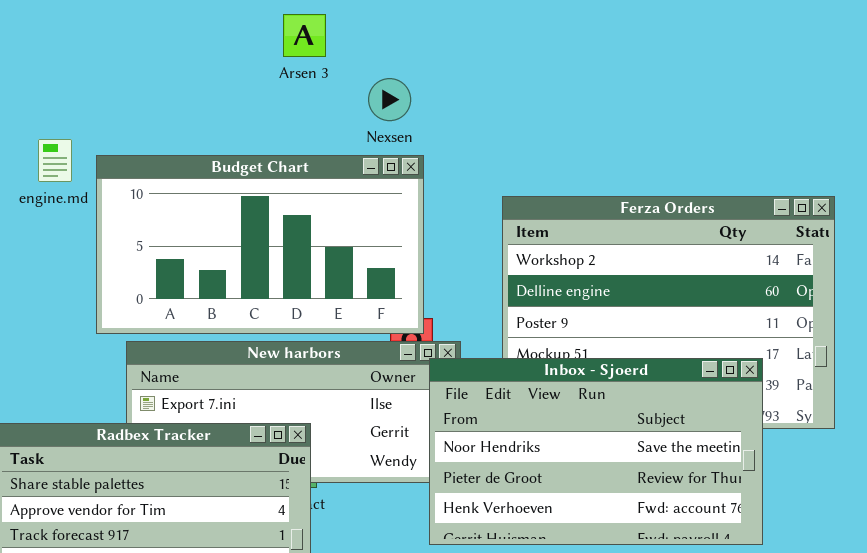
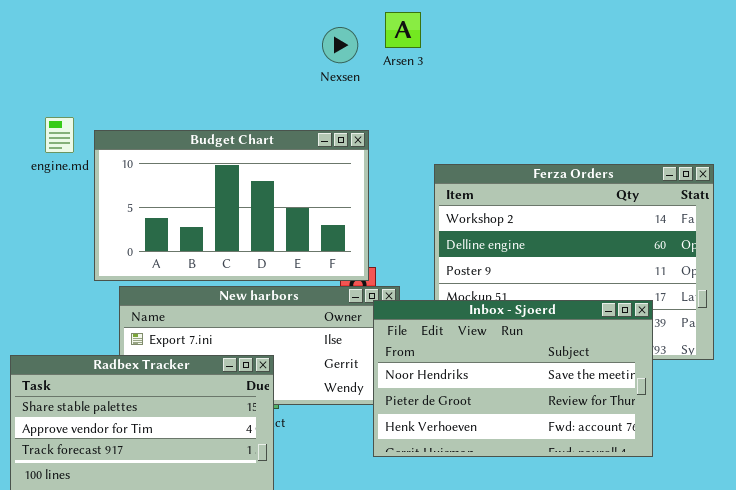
Arsen 3: [283,14,326,57] -> [385,12,421,48], moved
Nexsen: [368,78,411,121] -> [322,27,358,63], moved

